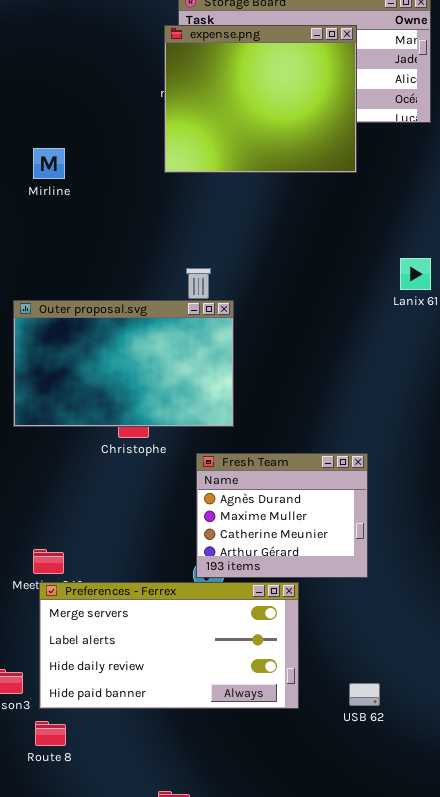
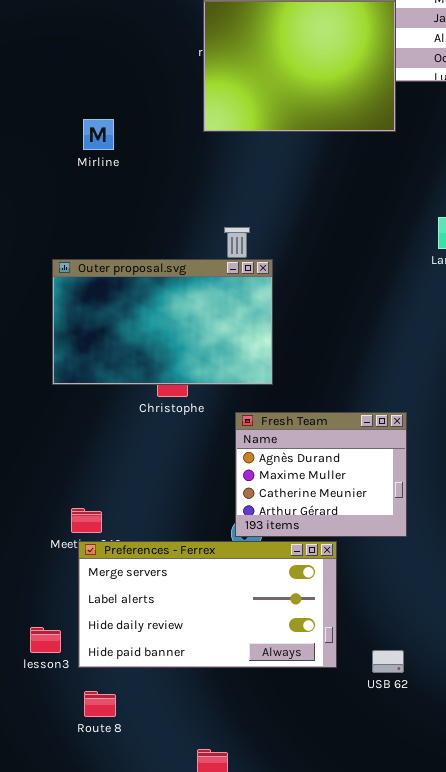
Mirline: [33,148,65,179] -> [83,119,114,150], moved
USB 62: [349,683,380,706] -> [372,650,404,673], moved
Route 8: [35,721,66,746] -> [84,691,116,717], moved

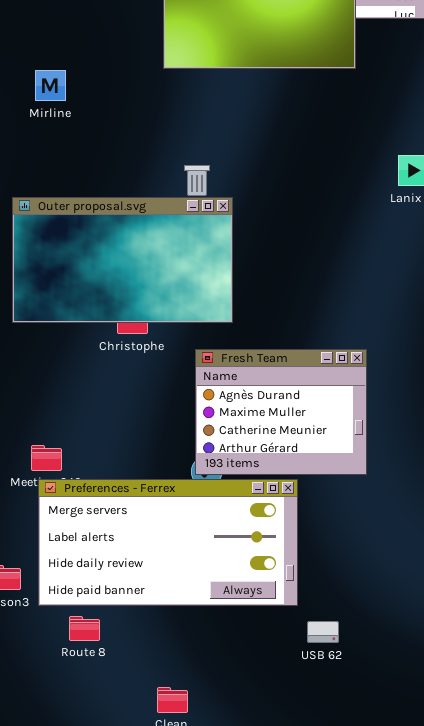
Mirline: [83,119,114,150] -> [35,70,66,101], moved
USB 62: [372,650,404,673] -> [307,621,339,643], moved
Route 8: [84,691,116,717] -> [69,616,100,641], moved

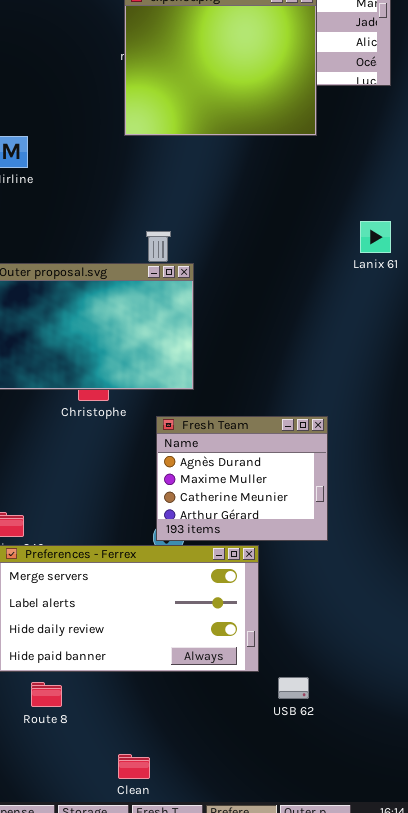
USB 62: [307,621,339,643] -> [278,677,309,699], moved

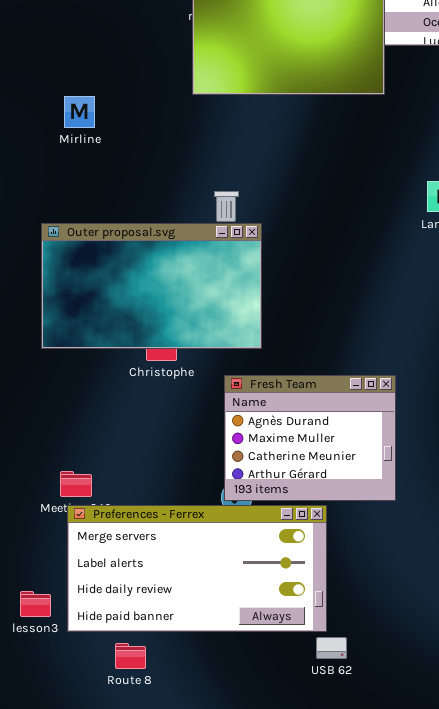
USB 62: [278,677,309,699] -> [316,637,347,659], moved
Route 8: [31,682,62,707] -> [115,643,146,669], moved

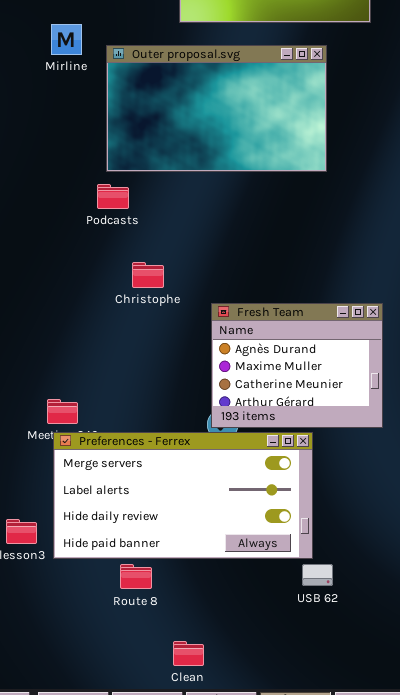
Outer proposal.svg: [41,223,262,349] -> [106,45,327,172], moved
Route 8: [115,643,146,669] -> [120,564,152,589], moved

